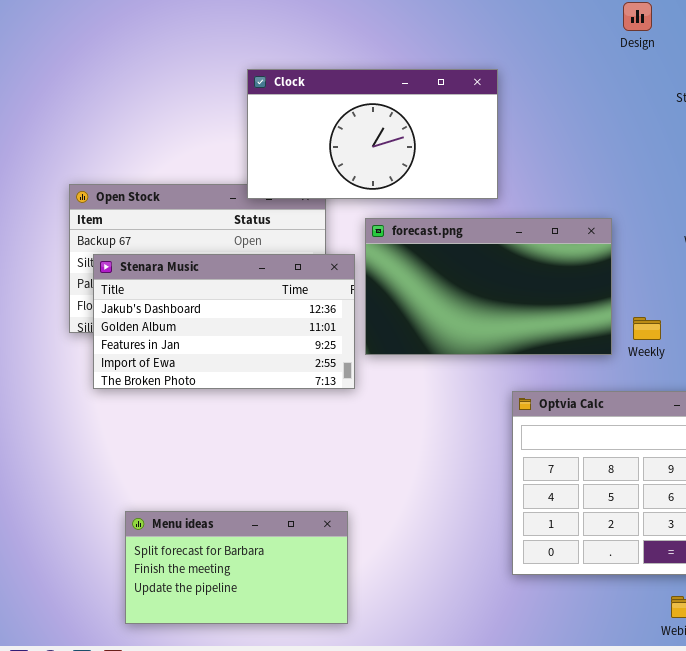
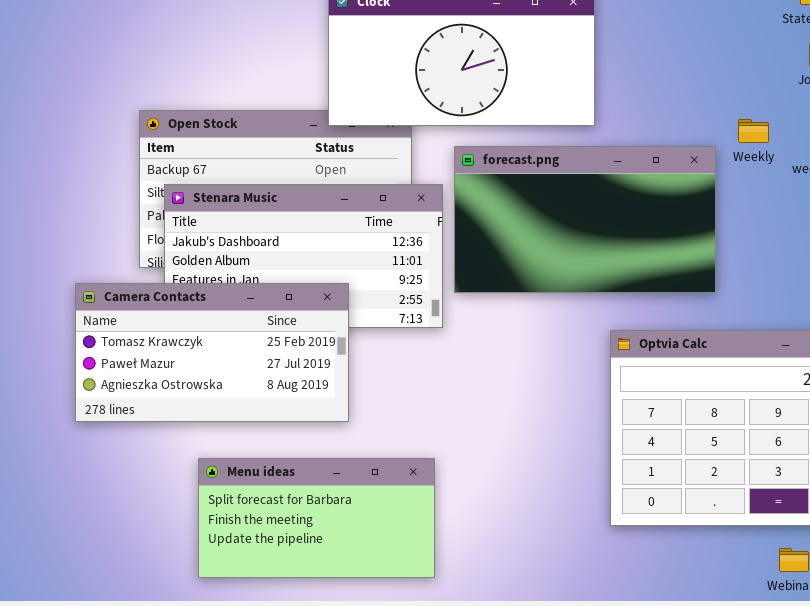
Weekly: [633,317,661,340] -> [738,119,769,143], moved
Camera Contacts: none -> [75,283,349,422], opened

